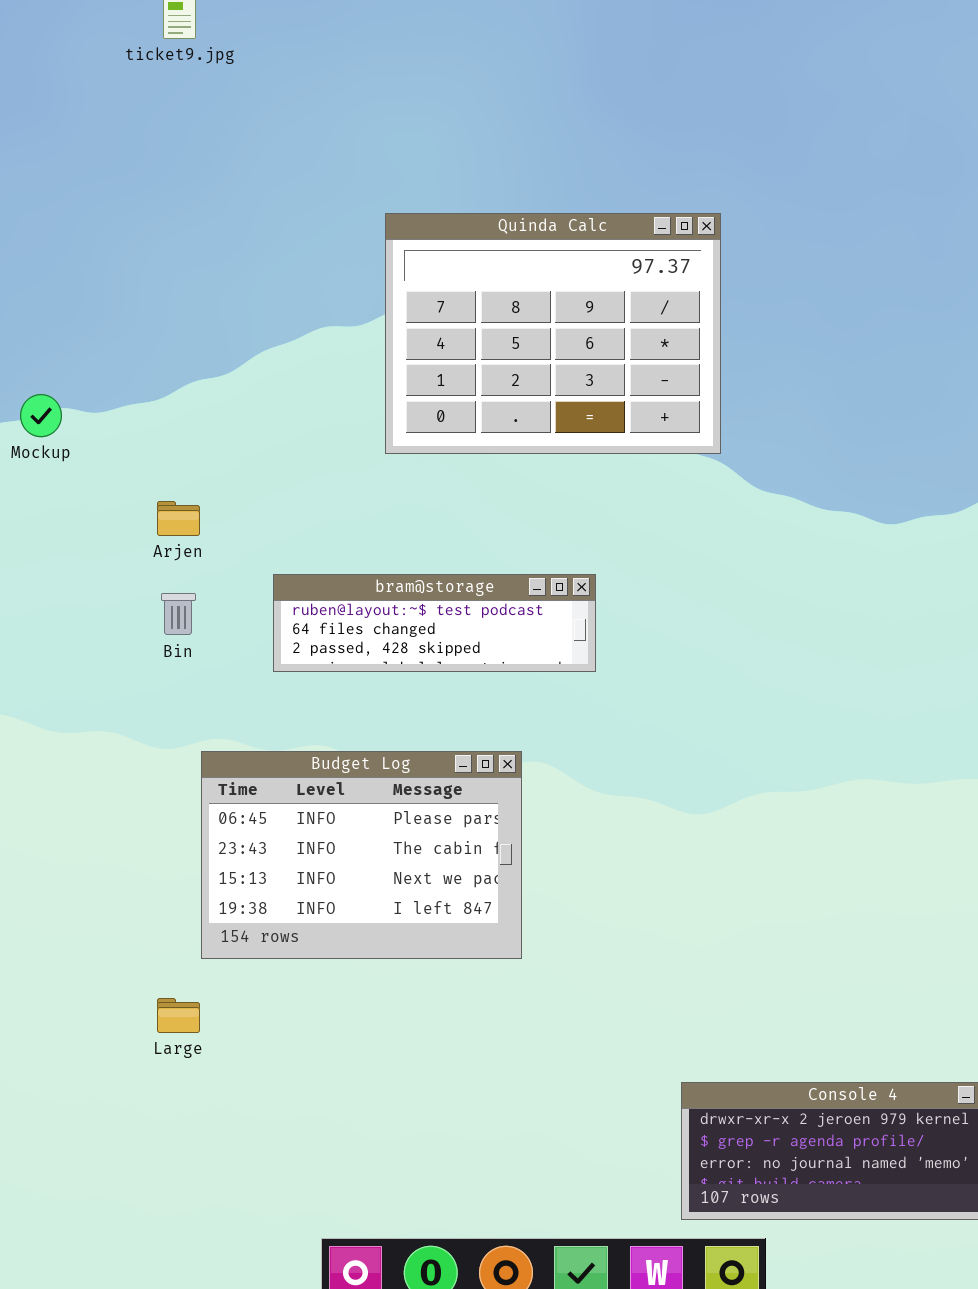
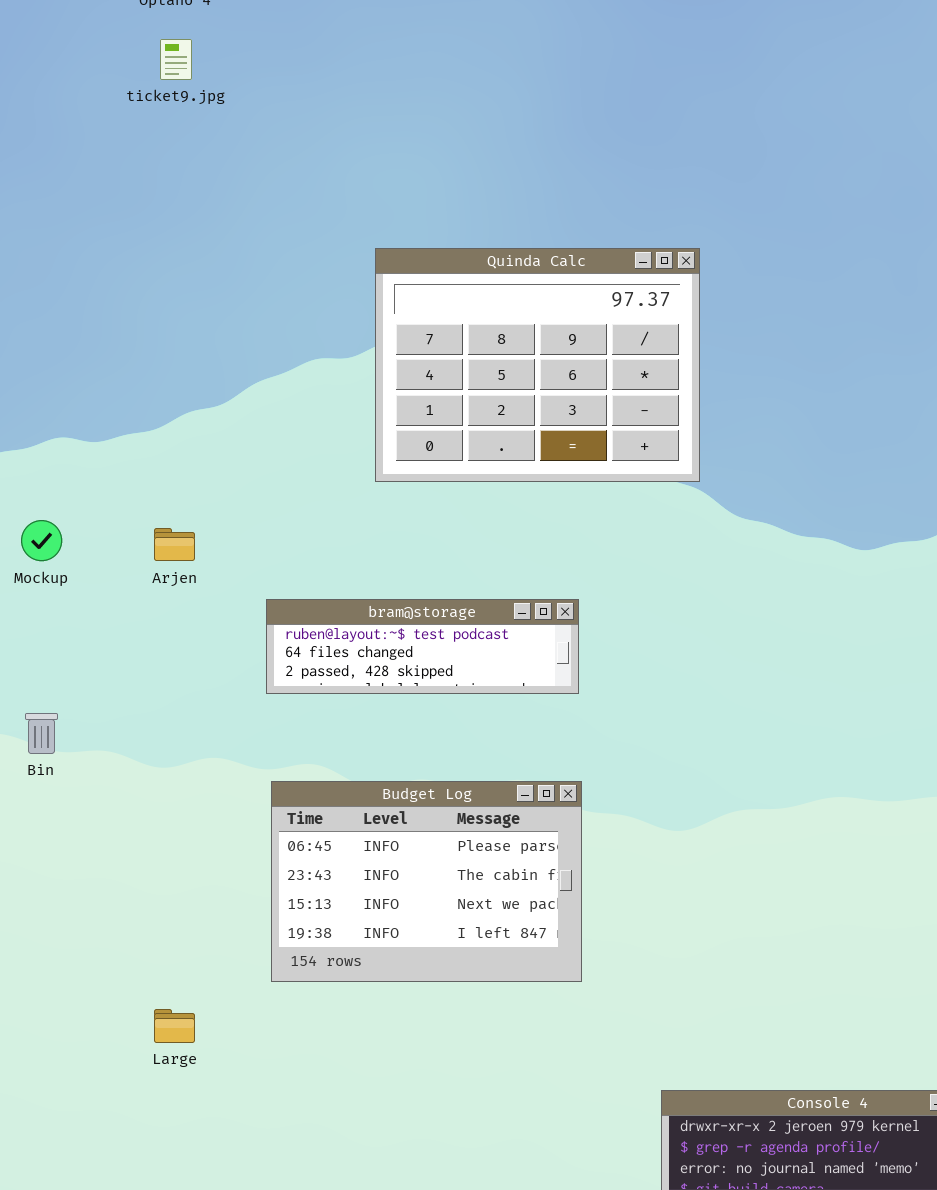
Mockup: [20,394,62,437] -> [21,520,62,561], moved
Bin: [161,593,196,635] -> [25,713,58,754], moved
Budget Log: [201,751,522,959] -> [271,781,582,982], moved

